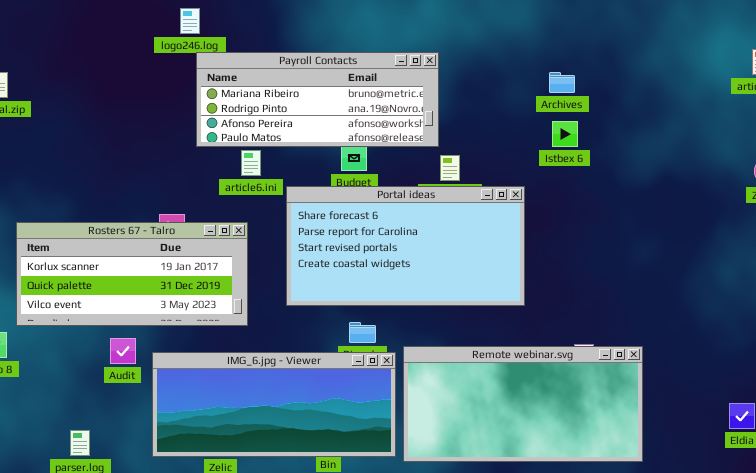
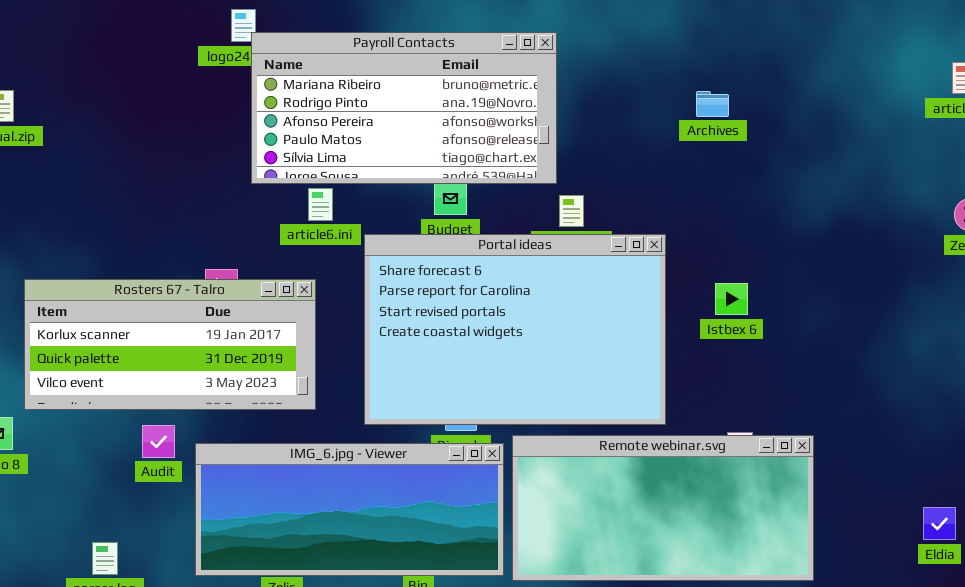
Payroll Contacts: [196,52,439,147] -> [251,32,557,184], resized
Istbex 6: [552,121,578,147] -> [715,283,748,315], moved
Portal ideas: [286,186,525,306] -> [364,234,666,425], resized

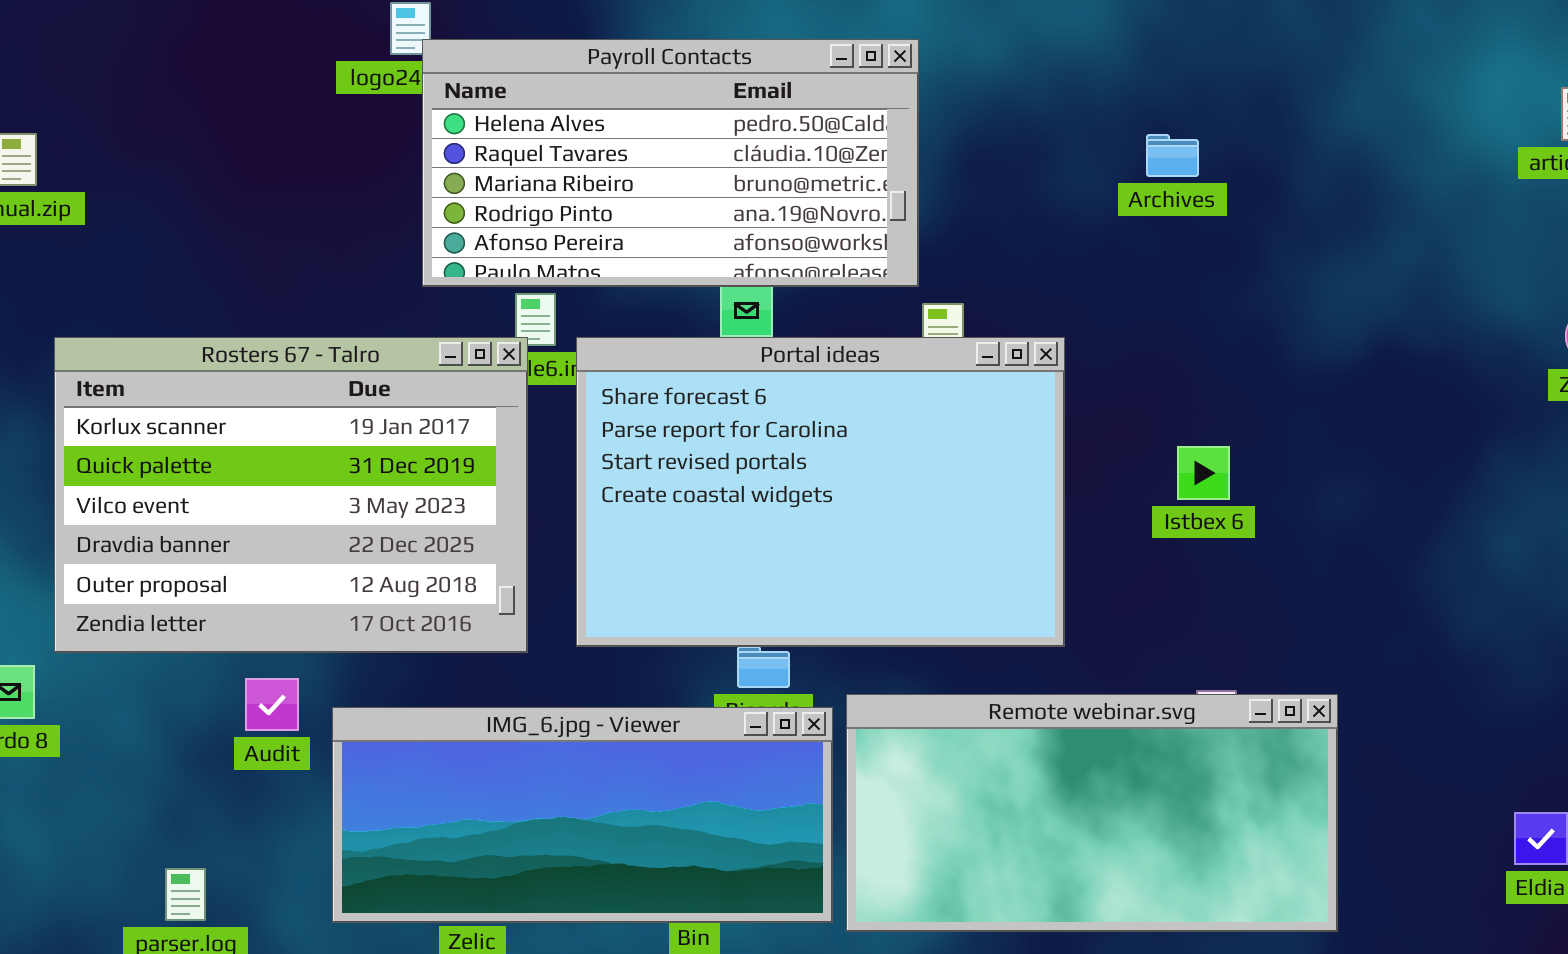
Payroll Contacts: [251,32,557,184] -> [422,39,919,287], scrolled up 2 rows
Portal ideas: [364,234,666,425] -> [576,337,1065,647], moved
Rosters 67 - Talro: [24,279,316,410] -> [54,337,528,653], resized

